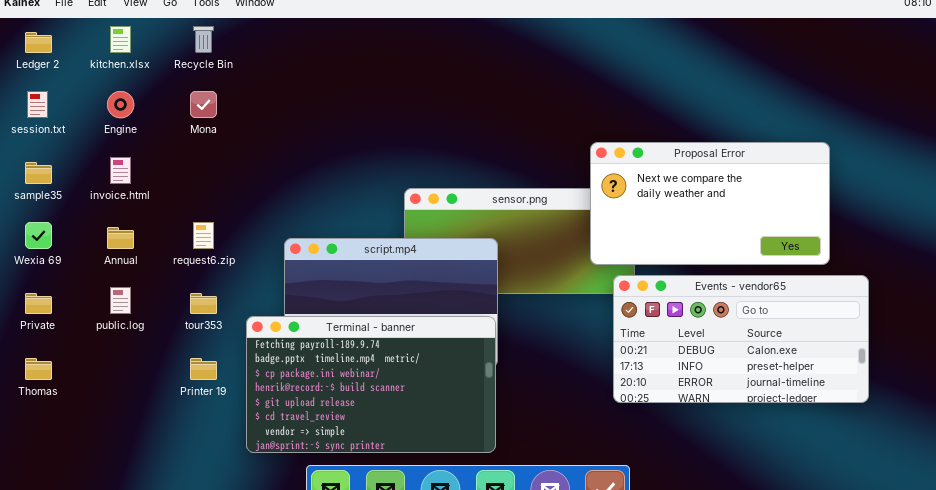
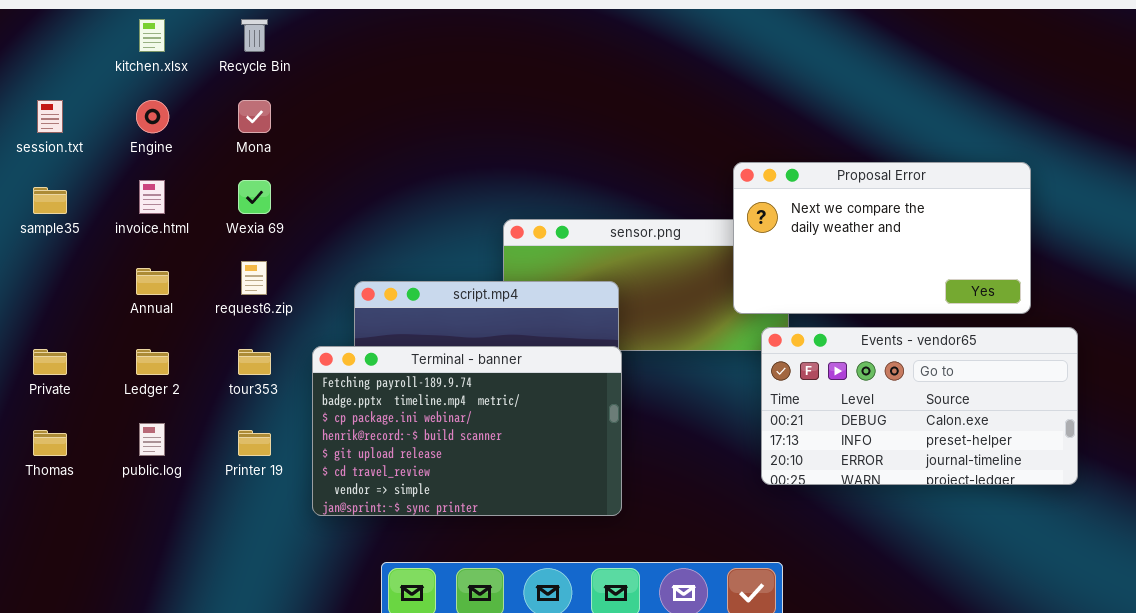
Ledger 2: [25,32,52,53] -> [136,349,169,375], moved
Wexia 69: [25,222,52,249] -> [238,180,271,214], moved
public.log: [110,287,131,314] -> [139,423,165,456], moved
Terminal - banner: [246,316,496,453] -> [312,346,622,516], moved

